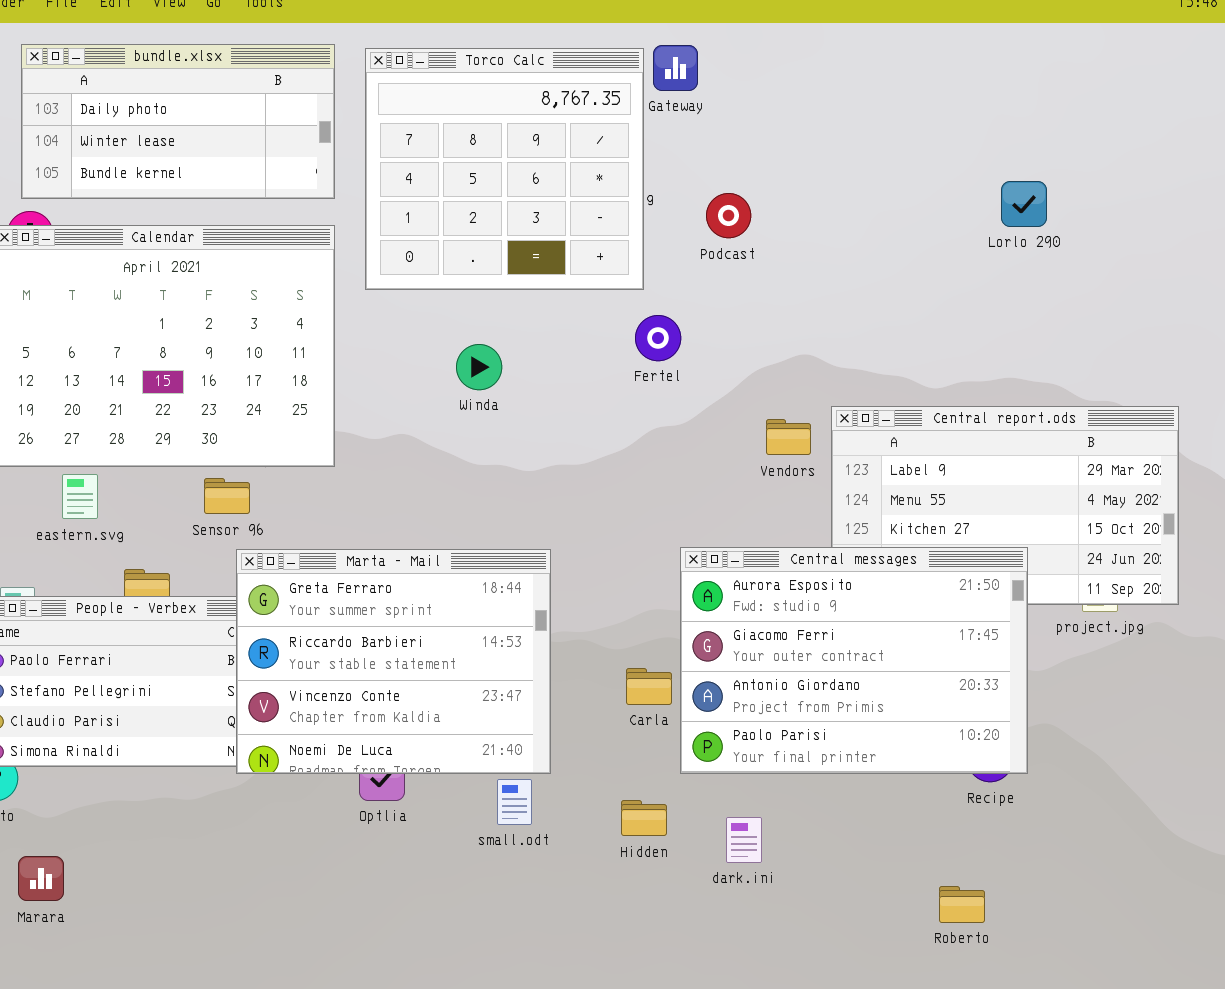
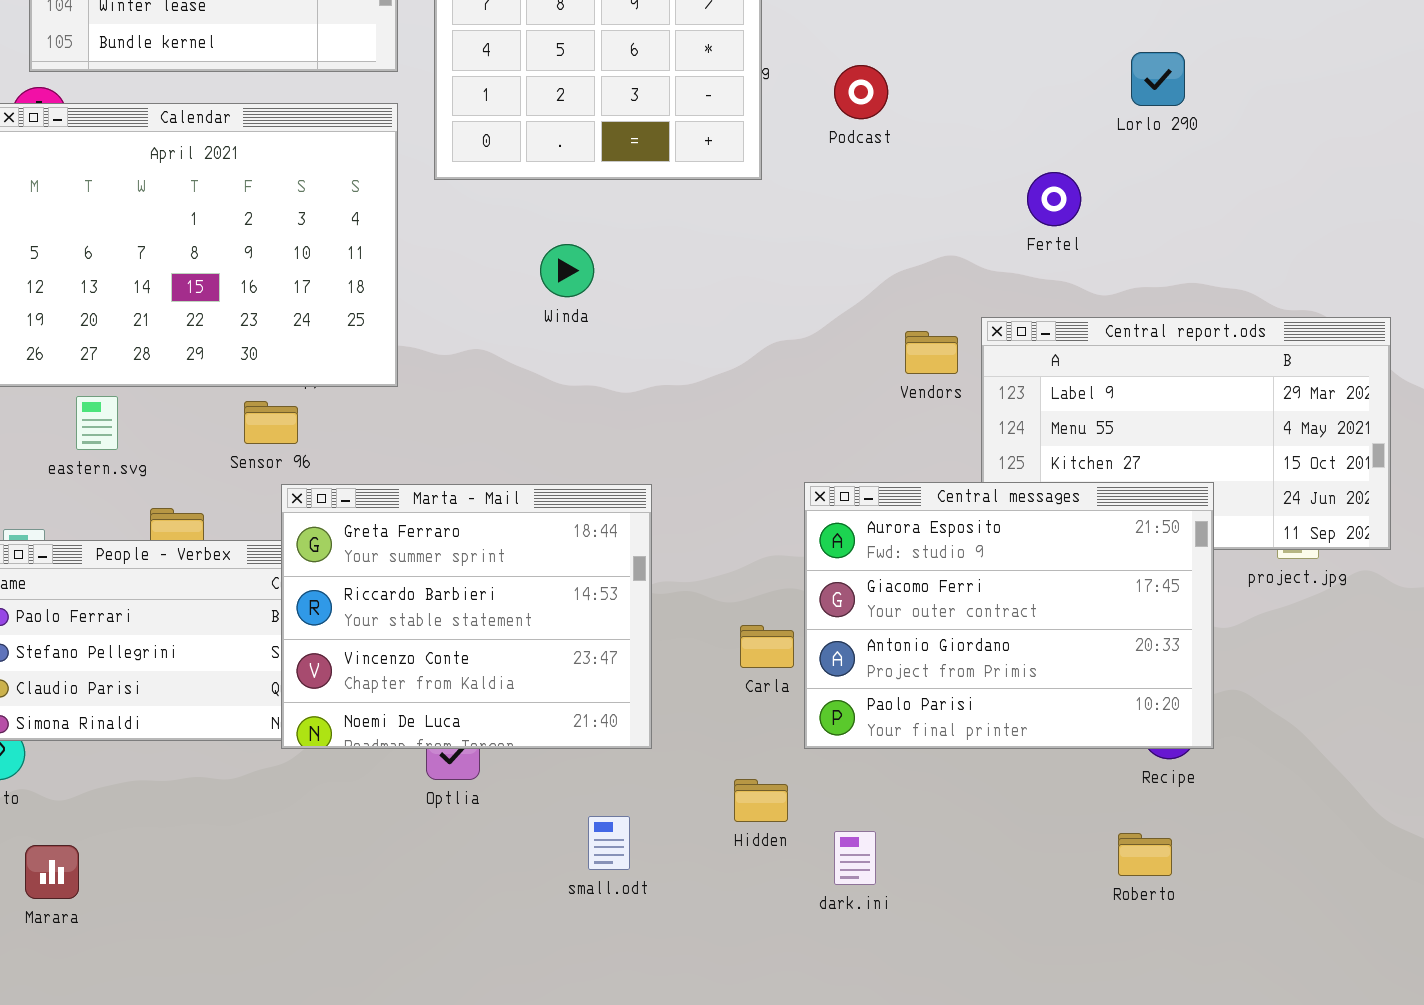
Lorlo 290: [1001,181,1047,227] -> [1131,52,1185,106], moved
Fertel: [635,315,681,361] -> [1027,172,1081,226], moved
small.odt: [497,779,532,825] -> [588,816,630,870], moved
dark.ini: [726,817,762,863] -> [834,831,876,885], moved
Roberto: [939,886,985,923] -> [1118,833,1172,876], moved

